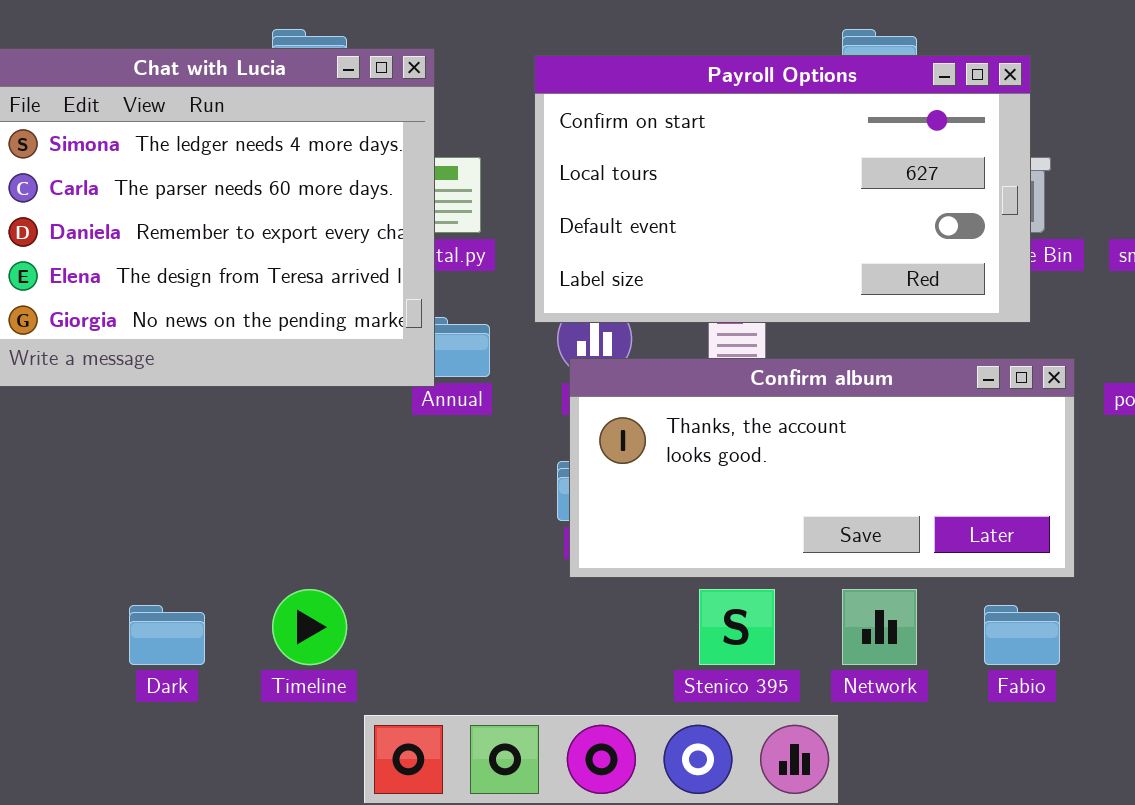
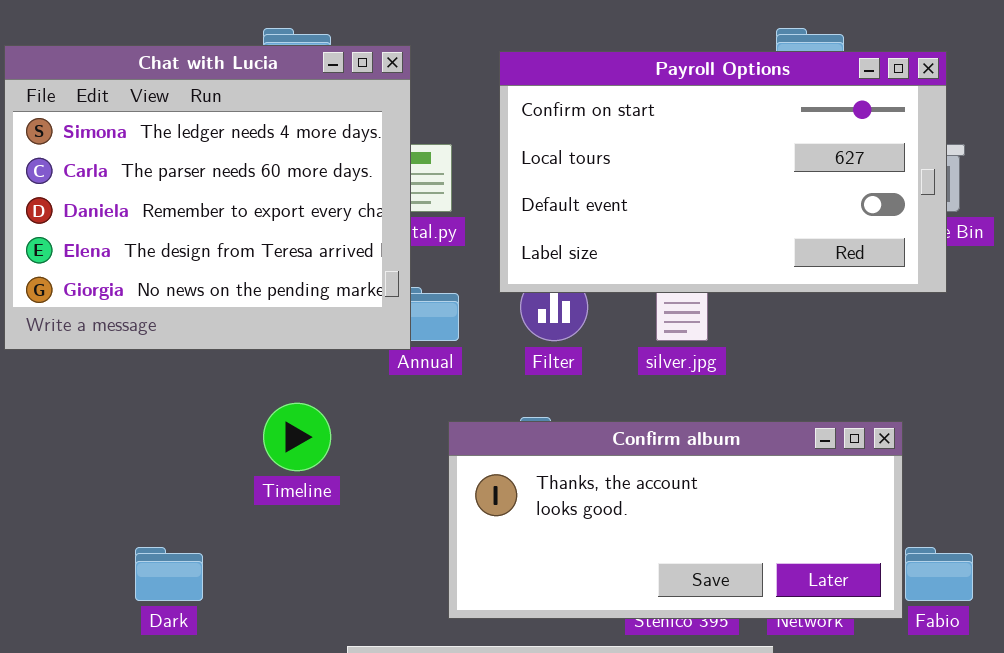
Confirm album: [569,358,1075,578] -> [448,421,903,619], moved
Timeline: [272,589,347,665] -> [263,403,331,471], moved

